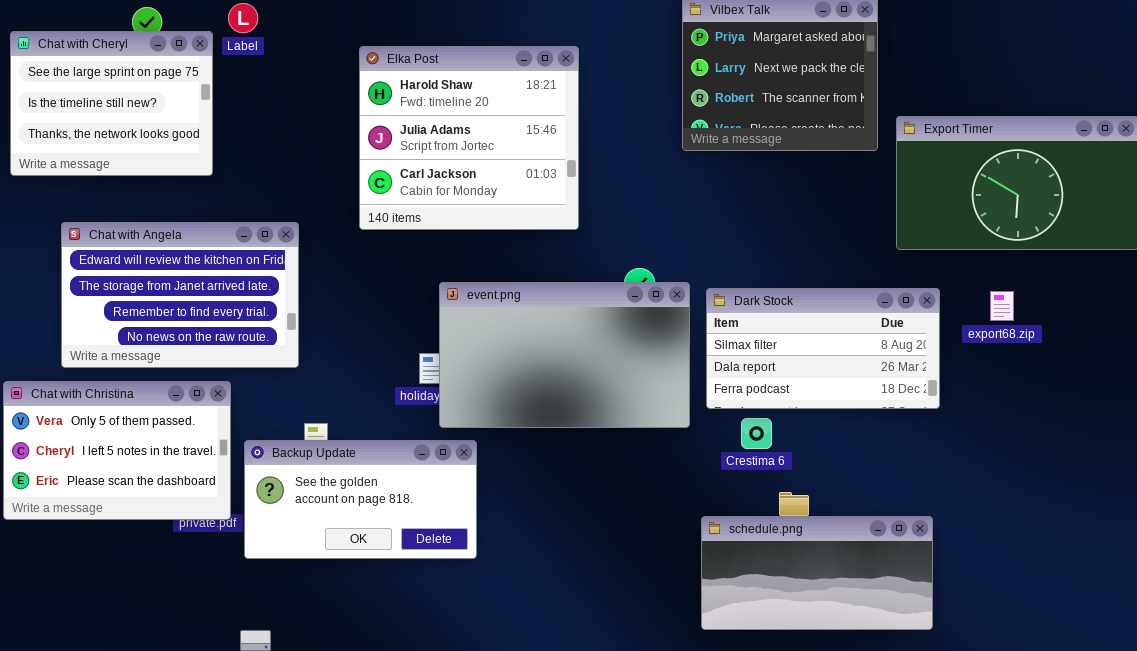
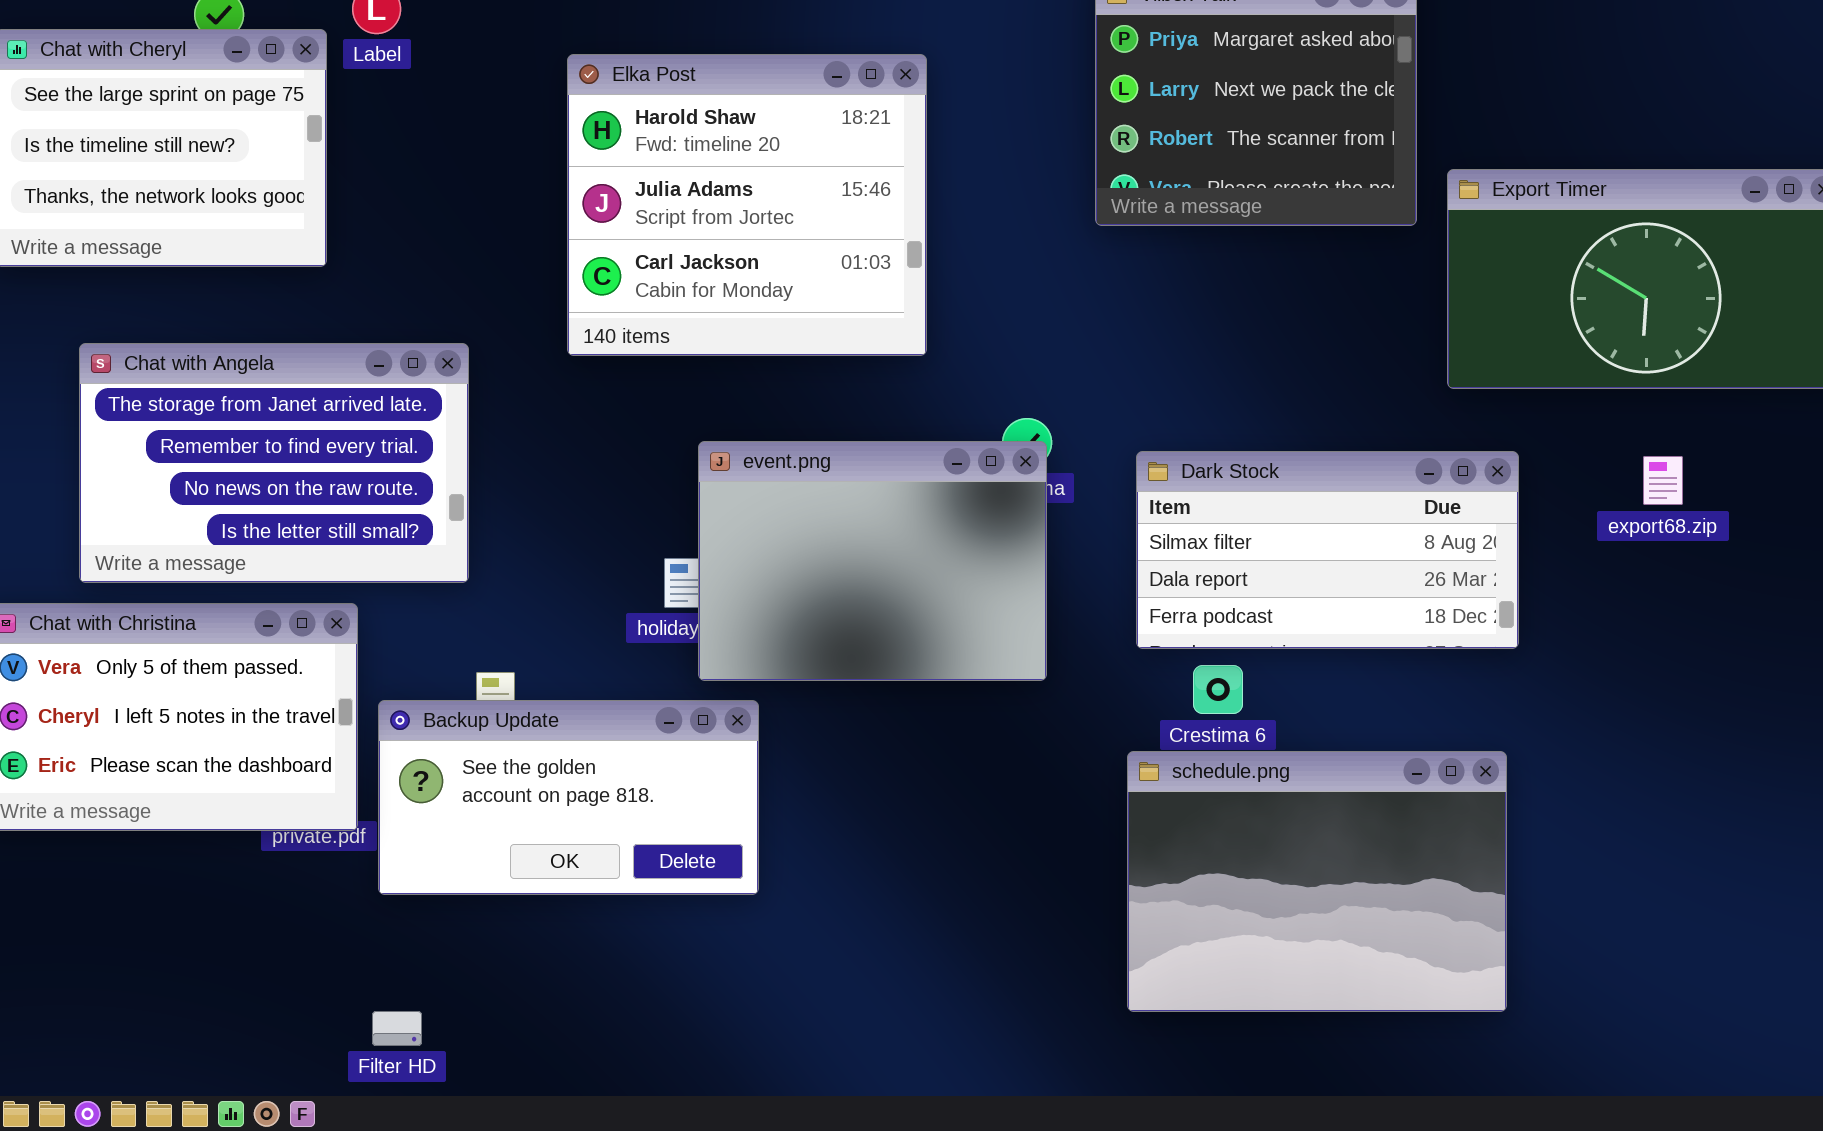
Chat with Angela: [61,222,299,368] -> [79,343,469,583], scrolled down 1 row
event.png: [439,282,690,428] -> [698,441,1047,681], resized
export68.zip: [990,291,1014,321] -> [1643,456,1683,505], moved
schedule.png: [701,516,933,630] -> [1127,751,1507,1012], resized

